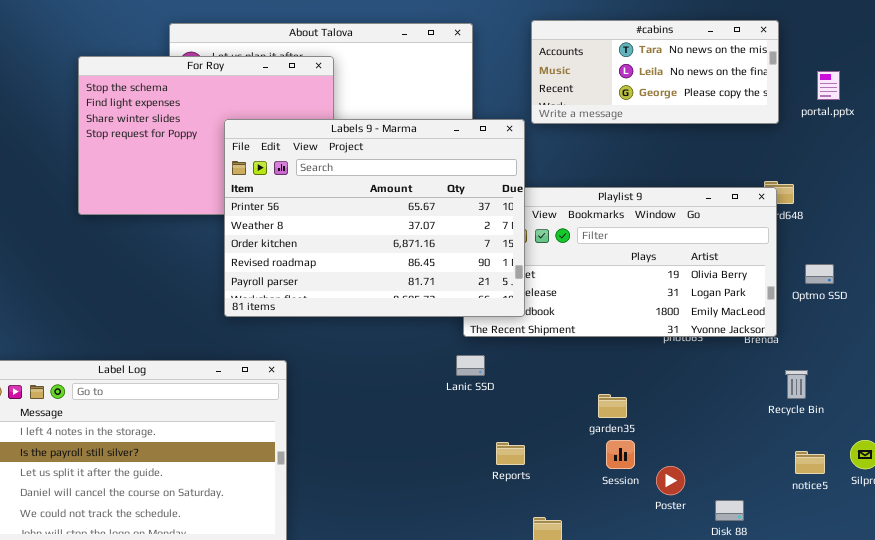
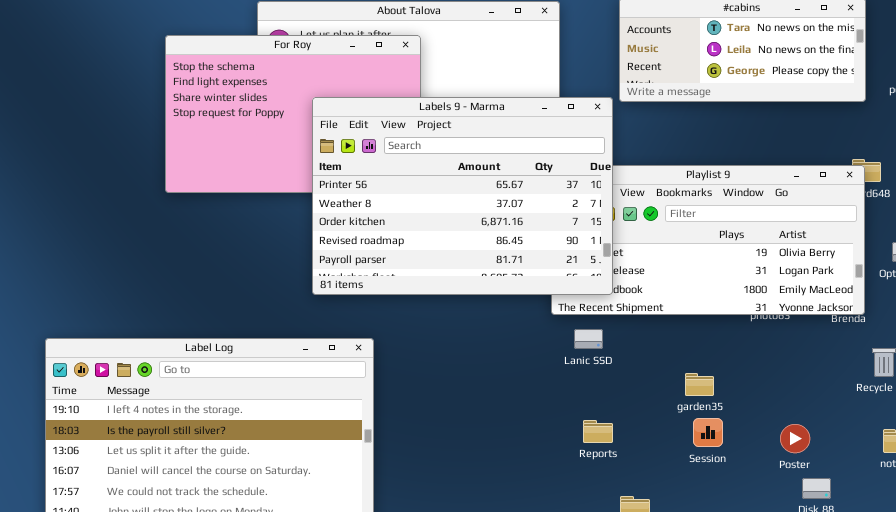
Lanic SSD: [456,355,485,376] -> [574,329,603,349], moved
Poster: [656,466,685,495] -> [780,424,810,453], moved

